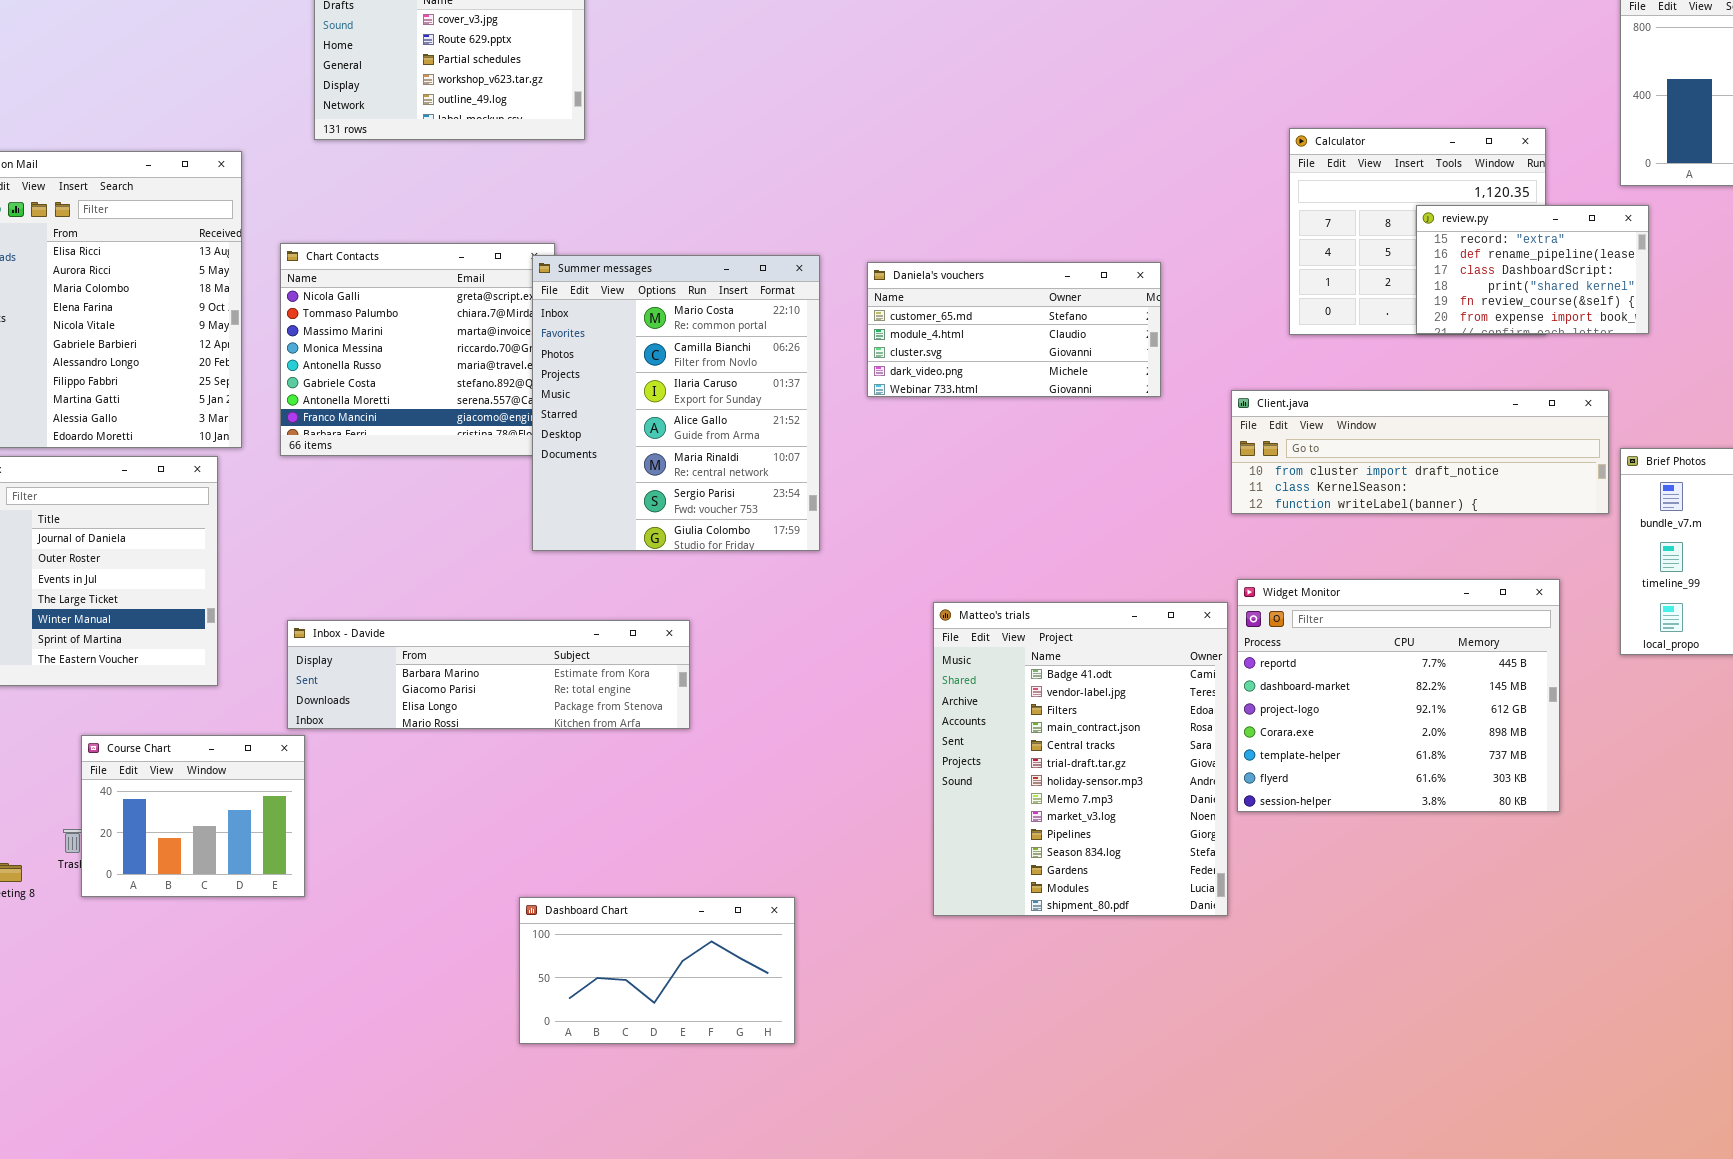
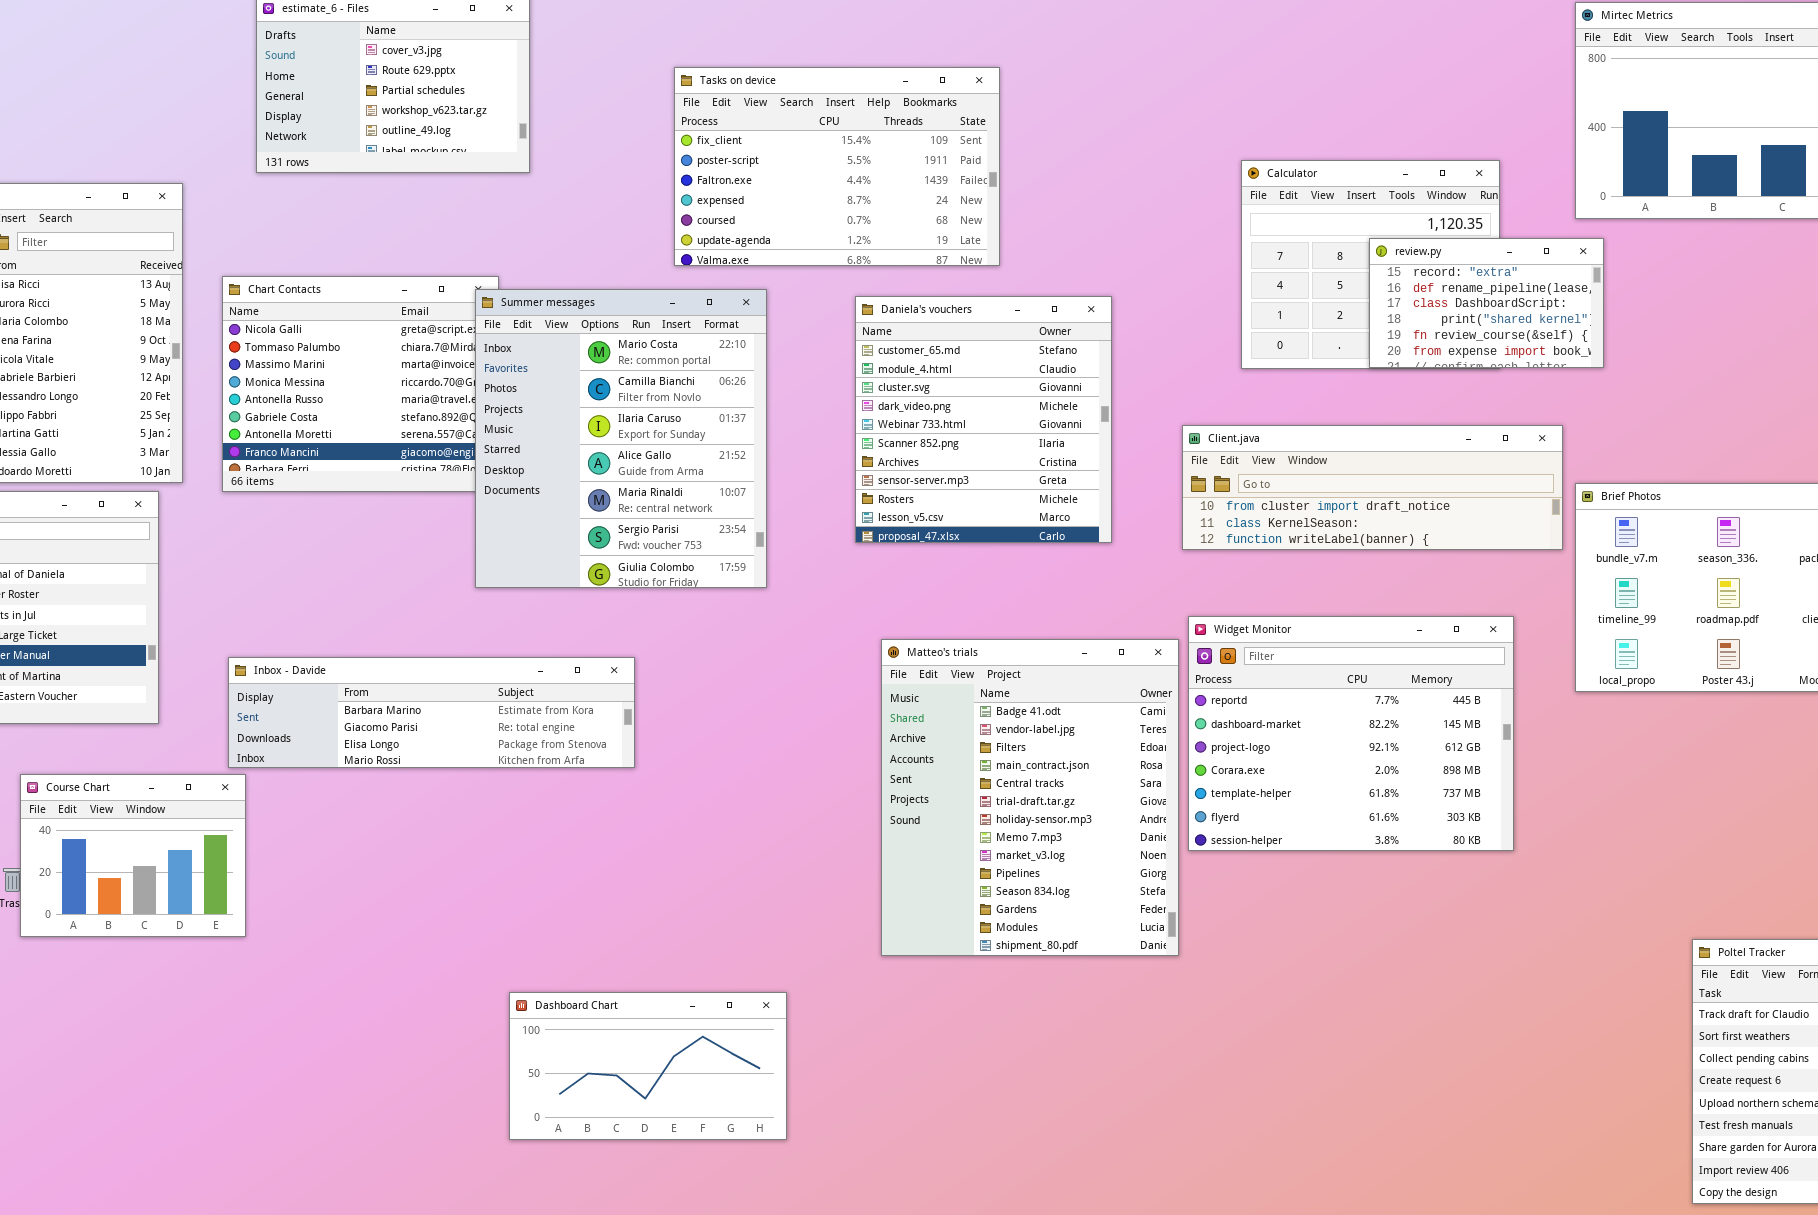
Tasks on device: none -> [674,67,1000,266], opened
Daniela's vouchers: [867,262,1161,397] -> [855,296,1112,543], resized
Dashboard Chart: [519,897,795,1044] -> [509,992,787,1140], moved

